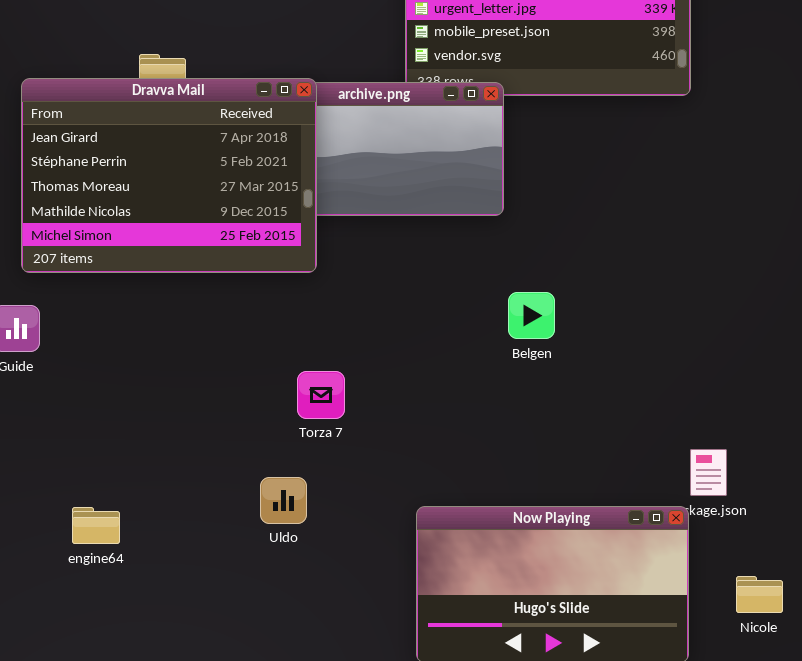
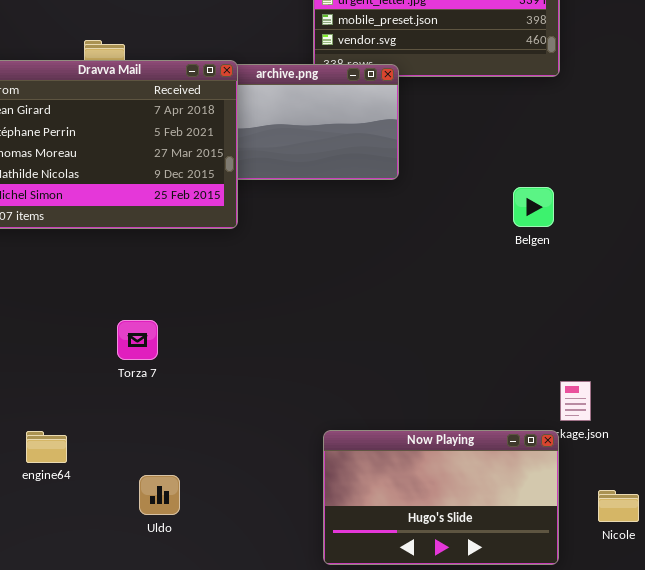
Belgen: [508,292,555,339] -> [513,187,554,227], moved
Torza 7: [297,371,345,419] -> [117,320,158,360], moved
Uldo: [260,477,307,524] -> [139,475,180,515], moved

